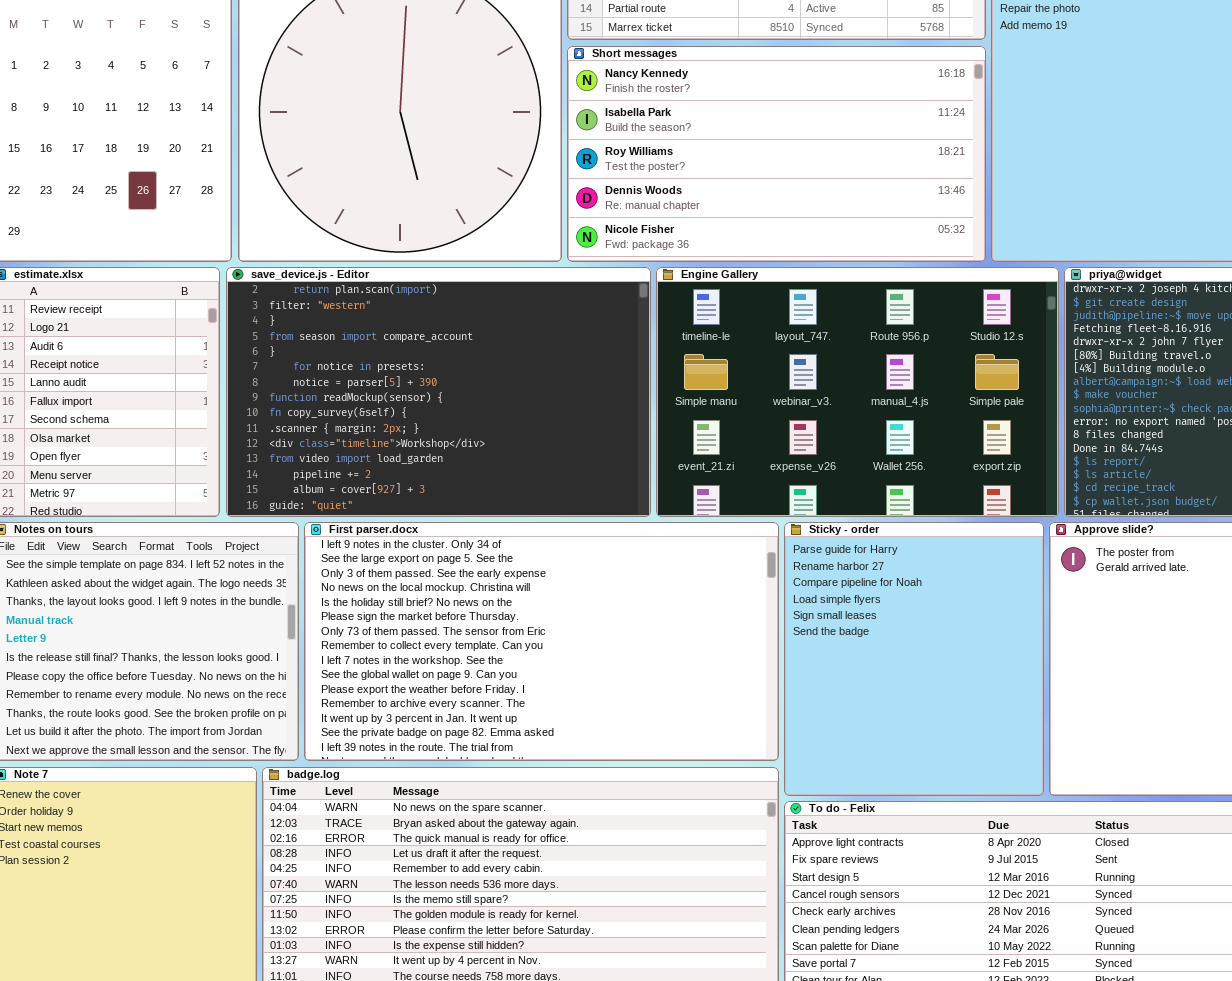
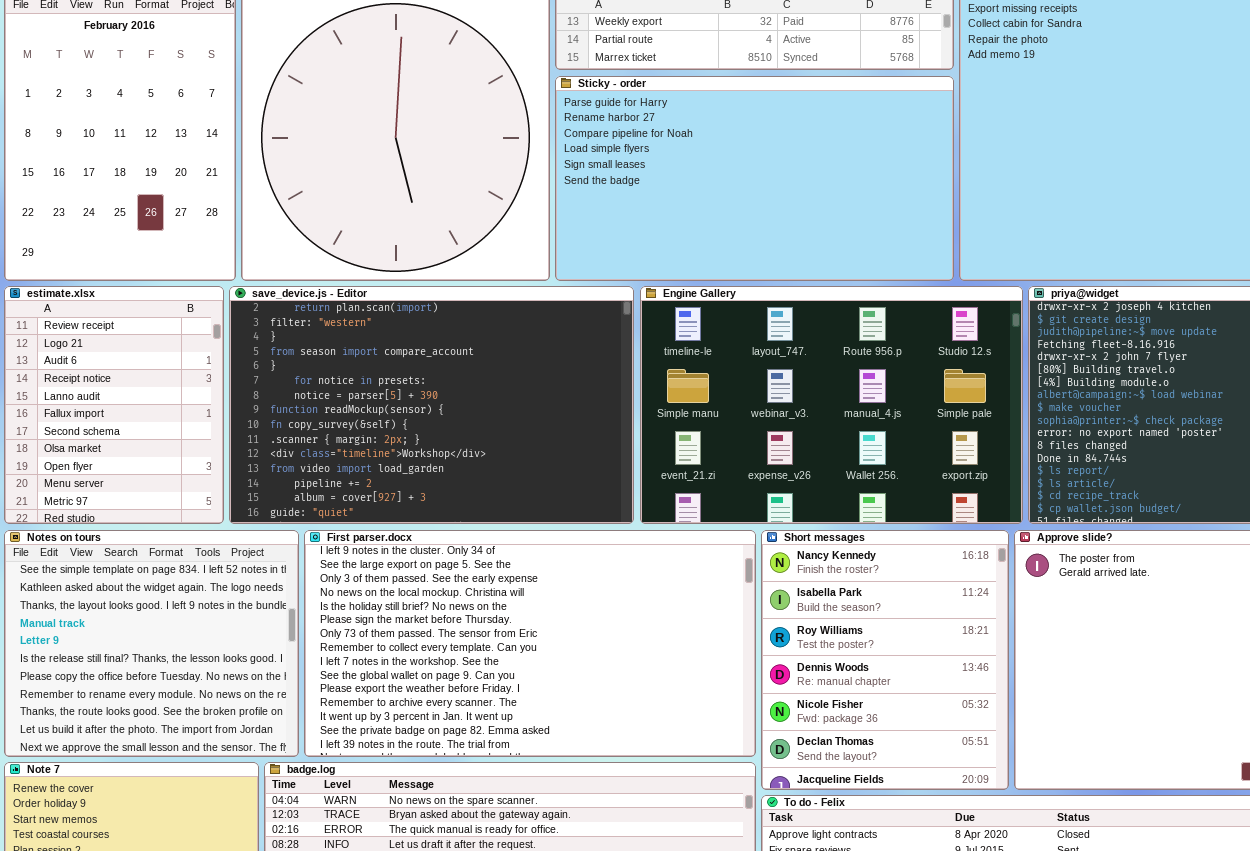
Short messages: [567,46,986,262] -> [761,530,1009,790], moved, resized
Sticky - order: [784,522,1044,796] -> [555,76,954,281], moved, resized

